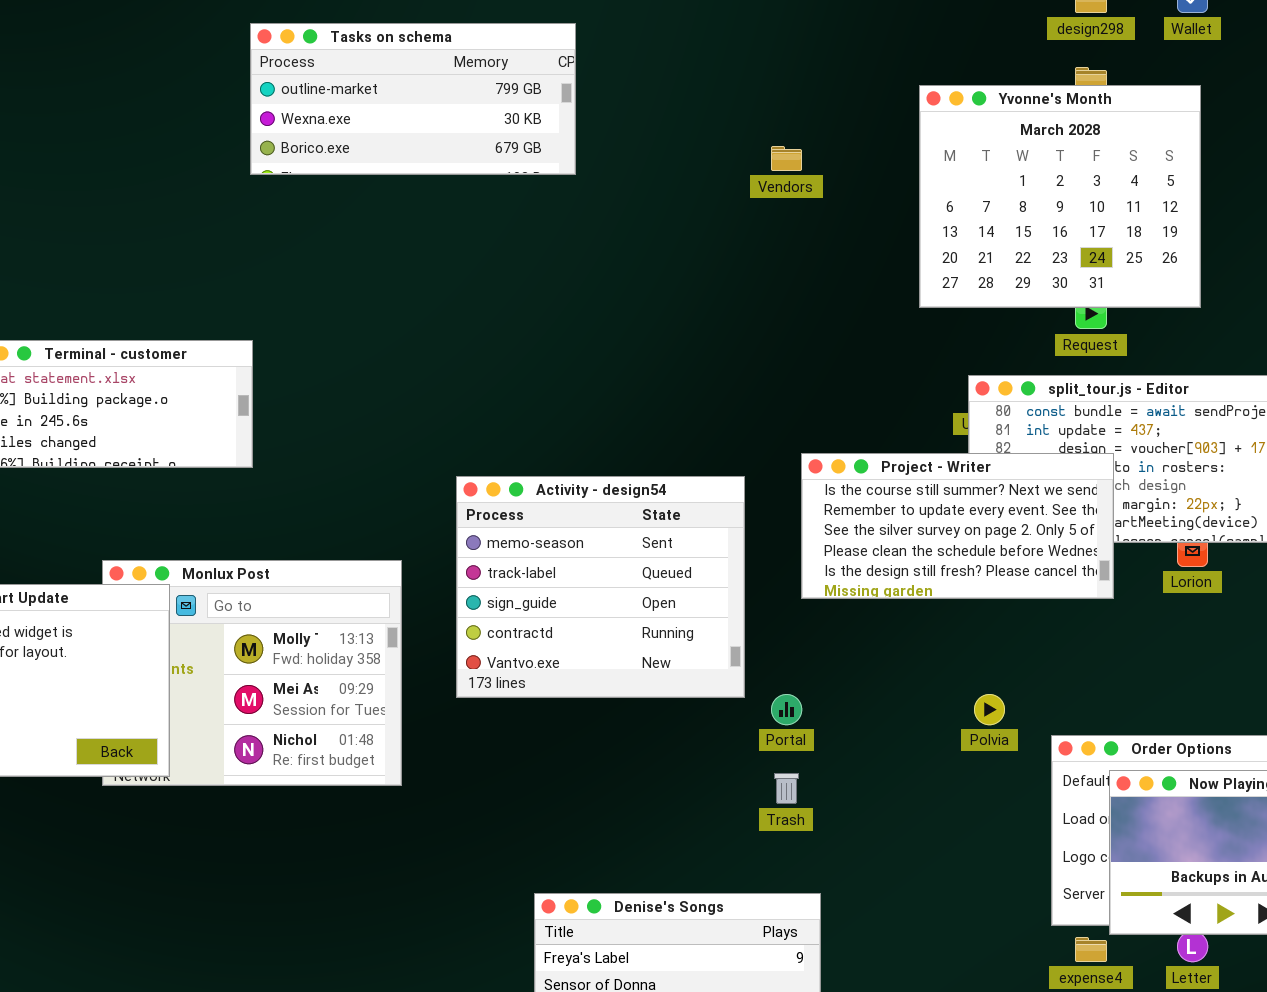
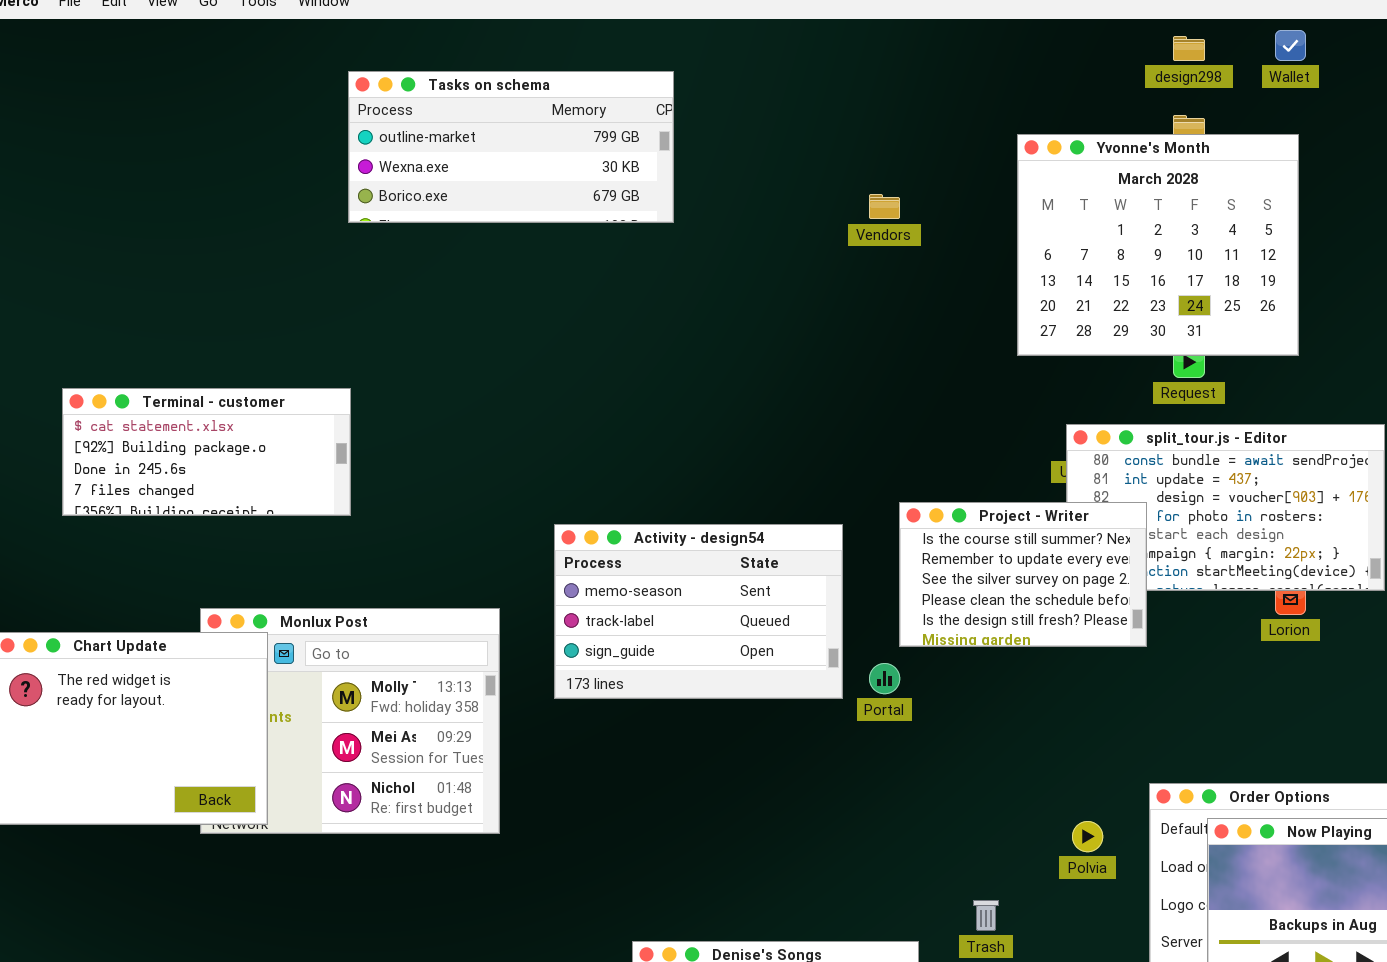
Project - Writer: [801,453,1114,599] -> [899,502,1147,647], resized
Activity - design54: [456,476,745,698] -> [554,524,843,699], resized
Portal: [771,694,802,725] -> [869,663,900,694], moved
Polvia: [974,694,1005,725] -> [1072,821,1103,852], moved
Trash: [774,773,799,804] -> [973,900,999,931], moved

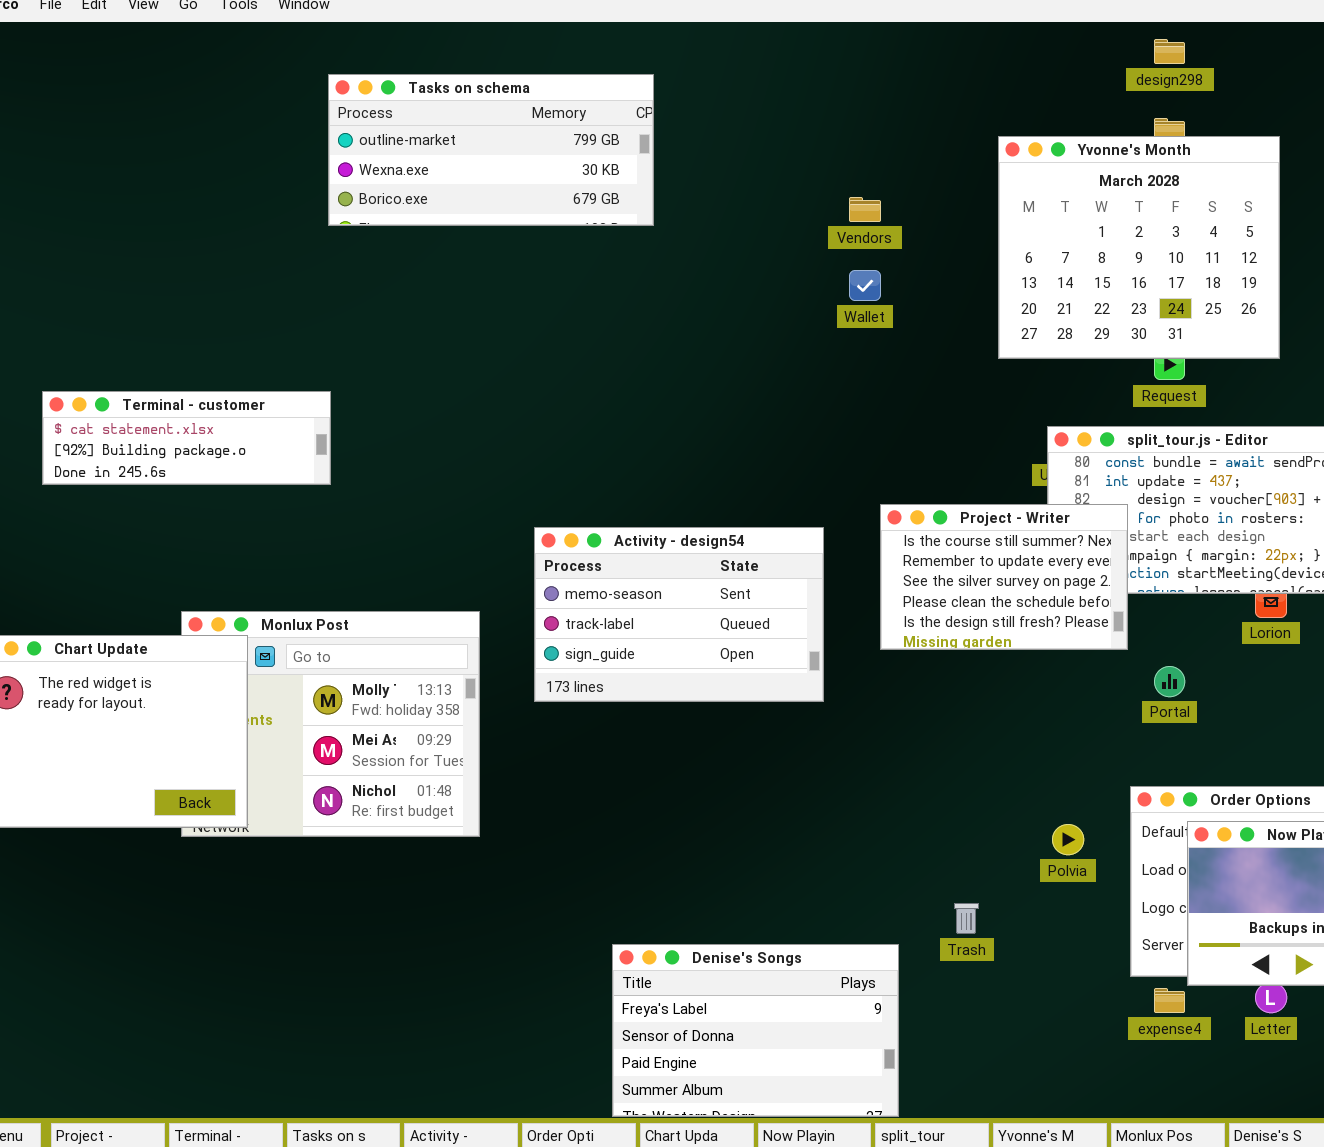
Wallet: [1275,30,1306,61] -> [849,270,881,301], moved
Terminal - customer: [62,388,351,516] -> [42,391,331,485], resized
Portal: [869,663,900,694] -> [1154,666,1185,697], moved

